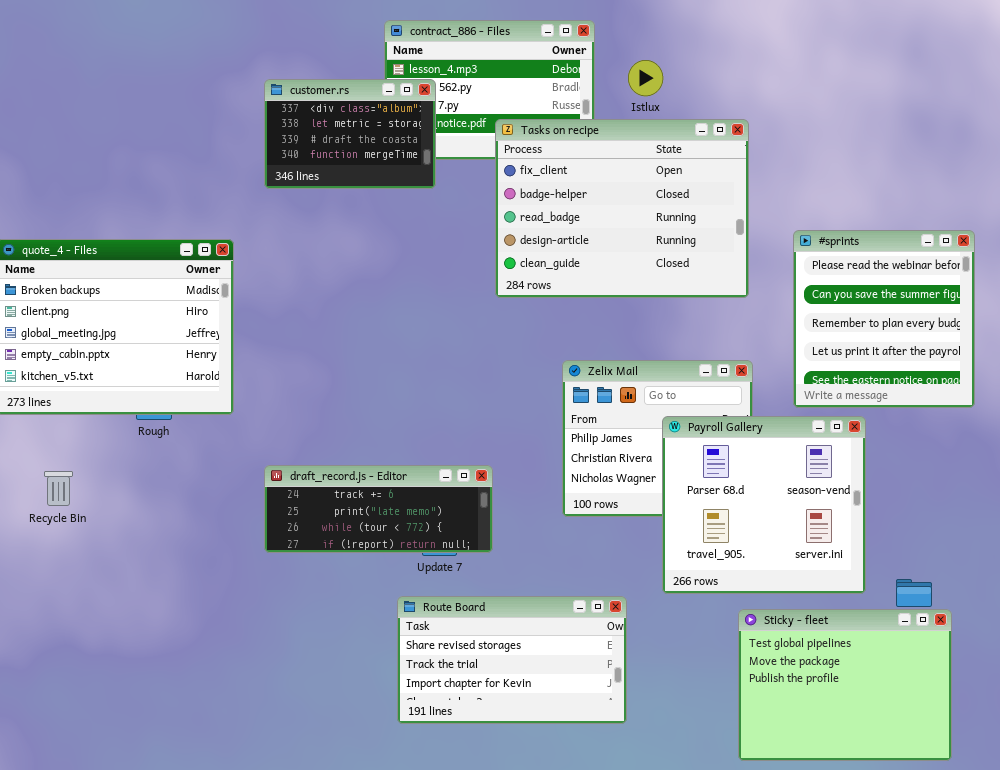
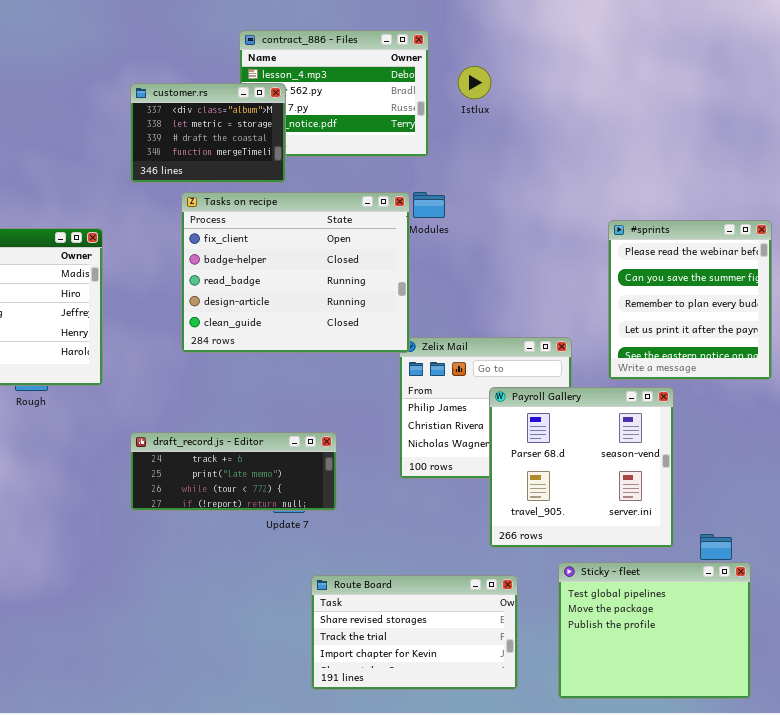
Tasks on recipe: [495,119,749,298] -> [181,192,410,353], moved
Route Board: [397,596,627,724] -> [311,575,518,690], moved

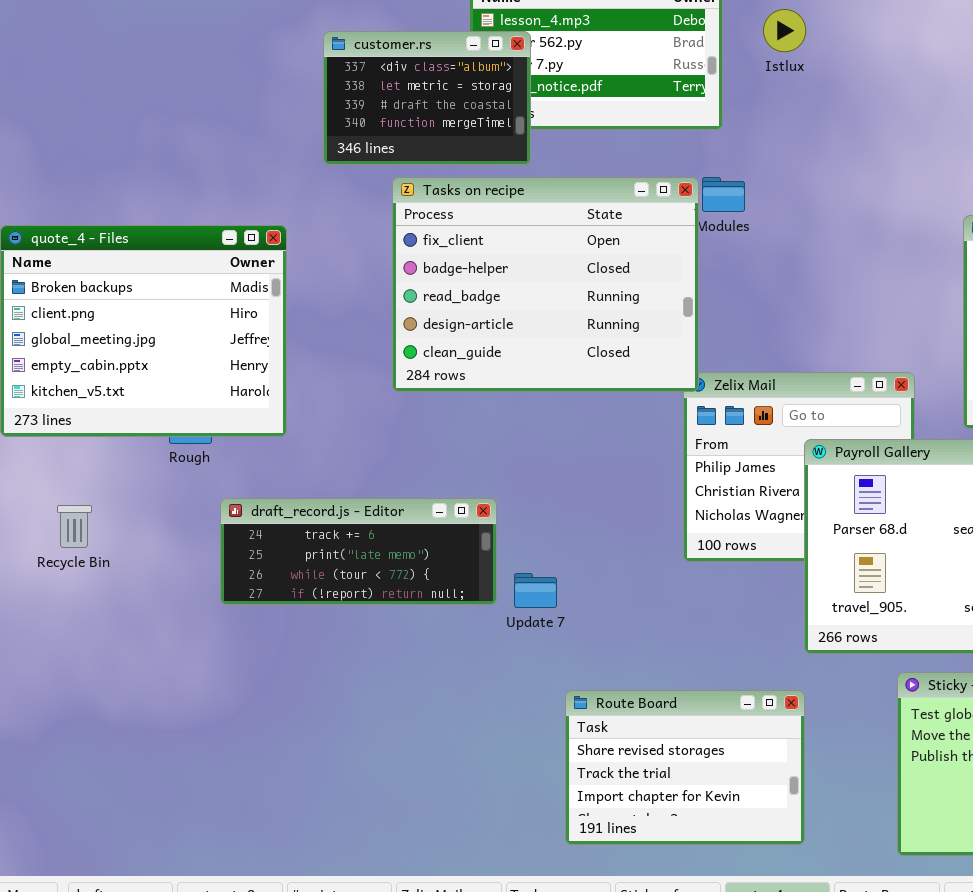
draft_record.js - Editor: [130,432,337,511] -> [220,498,497,605], moved
Route Board: [311,575,518,690] -> [565,690,805,845], resized

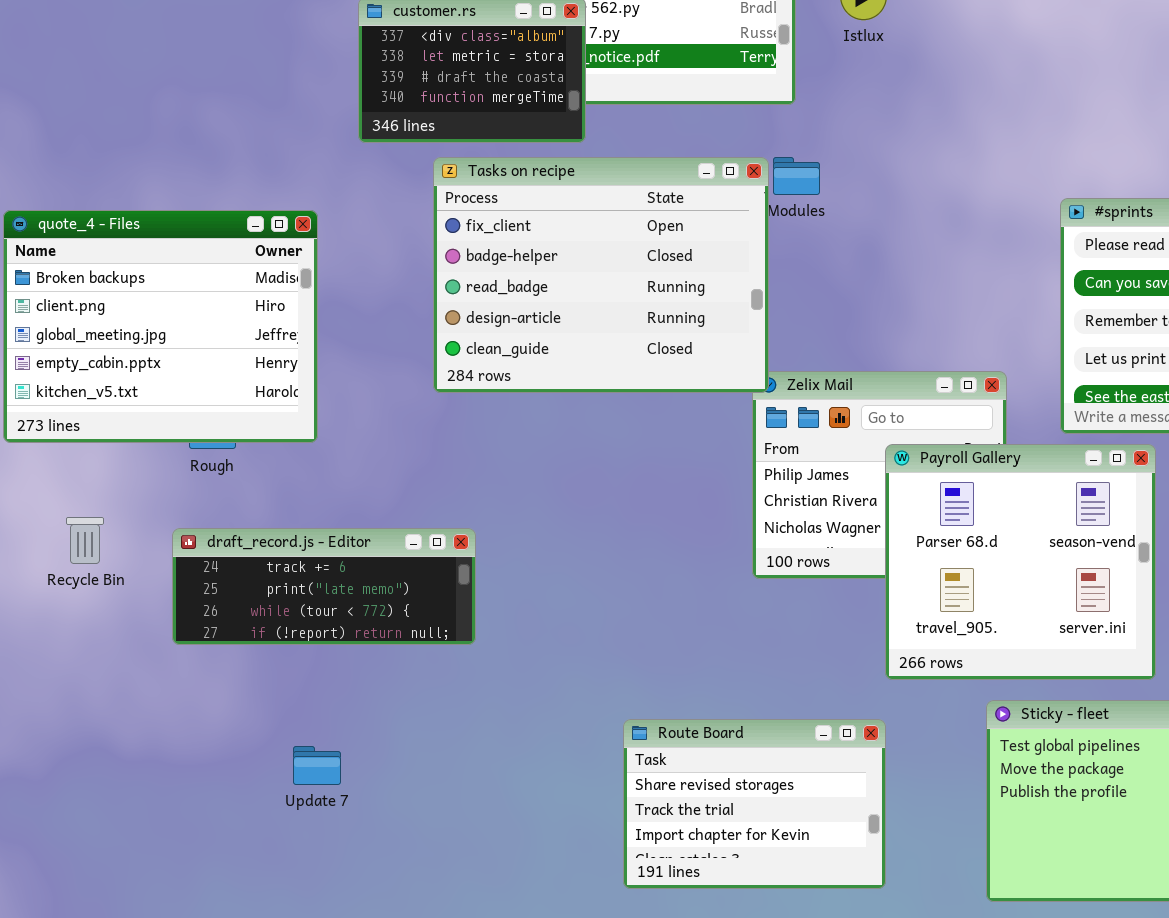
draft_record.js - Editor: [220,498,497,605] -> [172,528,476,645], moved
Update 7: [514,573,557,608] -> [293,746,341,785], moved

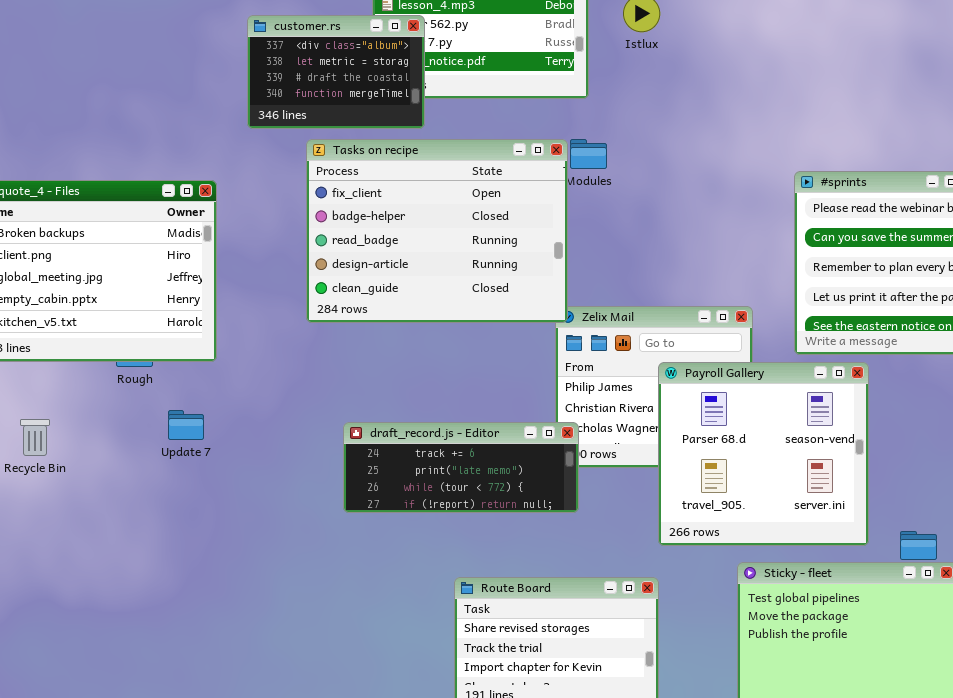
draft_record.js - Editor: [172,528,476,645] -> [343,422,579,513], moved
Update 7: [293,746,341,785] -> [168,410,204,440], moved

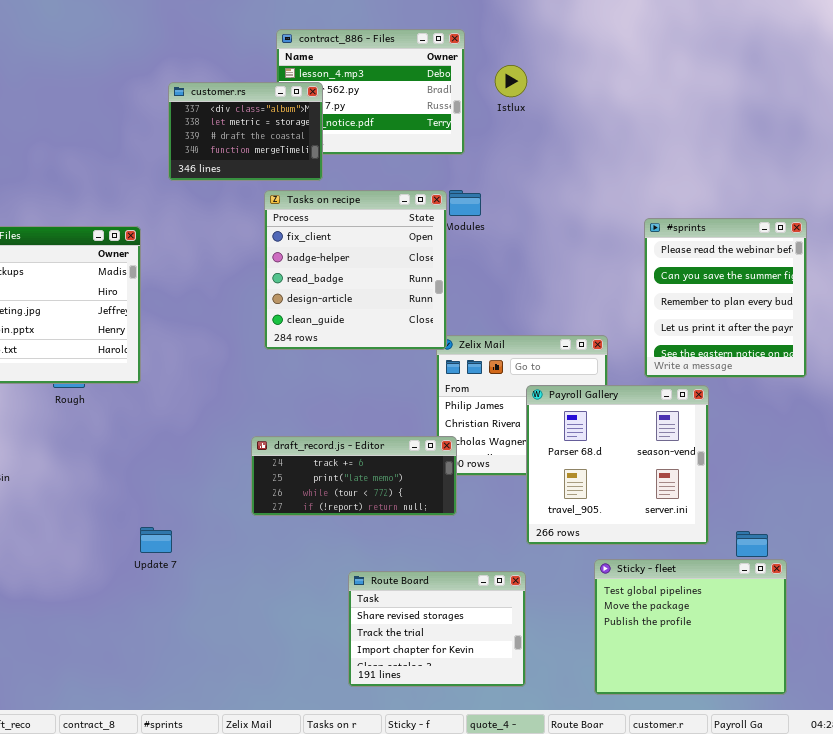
Tasks on recipe: [306,139,568,323] -> [264,190,447,350], resized
Update 7: [168,410,204,440] -> [140,527,172,553], moved

